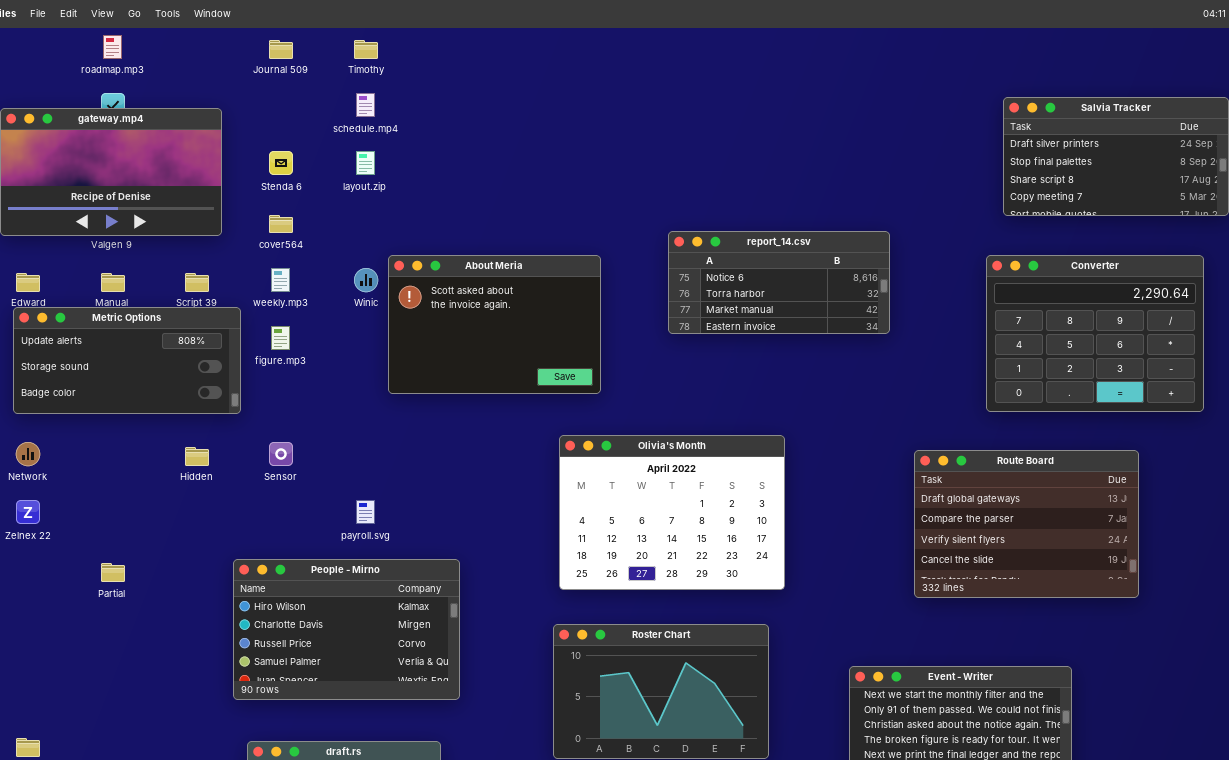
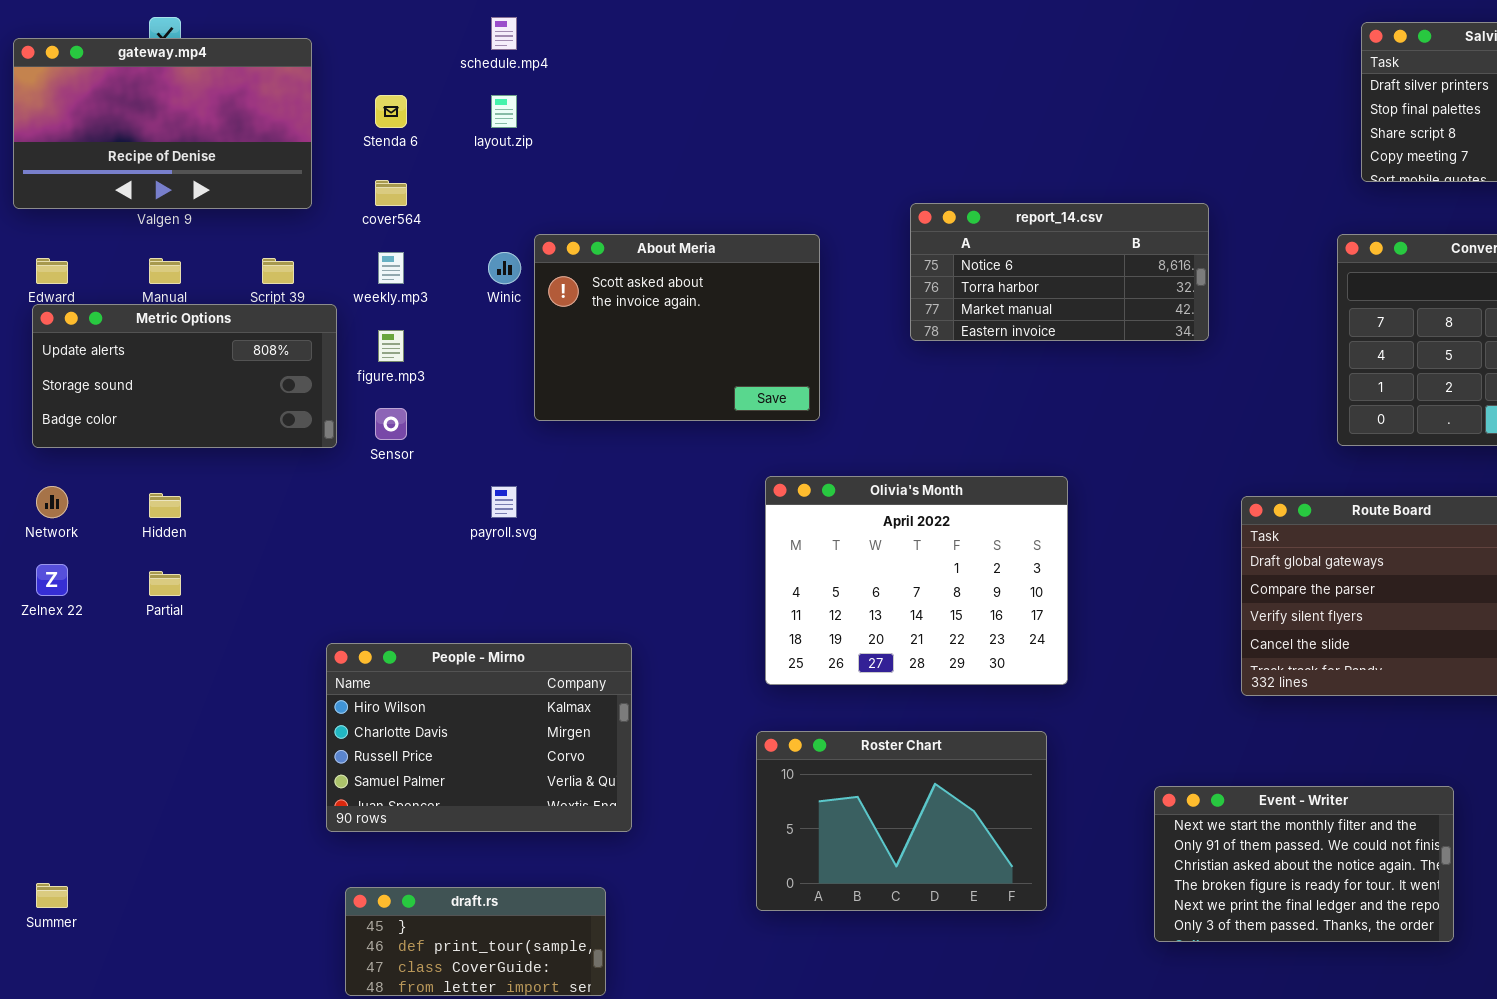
Sensor: [269,442,293,466] -> [375,408,407,440], moved
Hidden: [185,447,209,466] -> [149,493,181,518], moved
payroll.svg: [356,500,375,524] -> [491,486,517,518], moved
Partial: [101,563,125,582] -> [149,571,181,596], moved

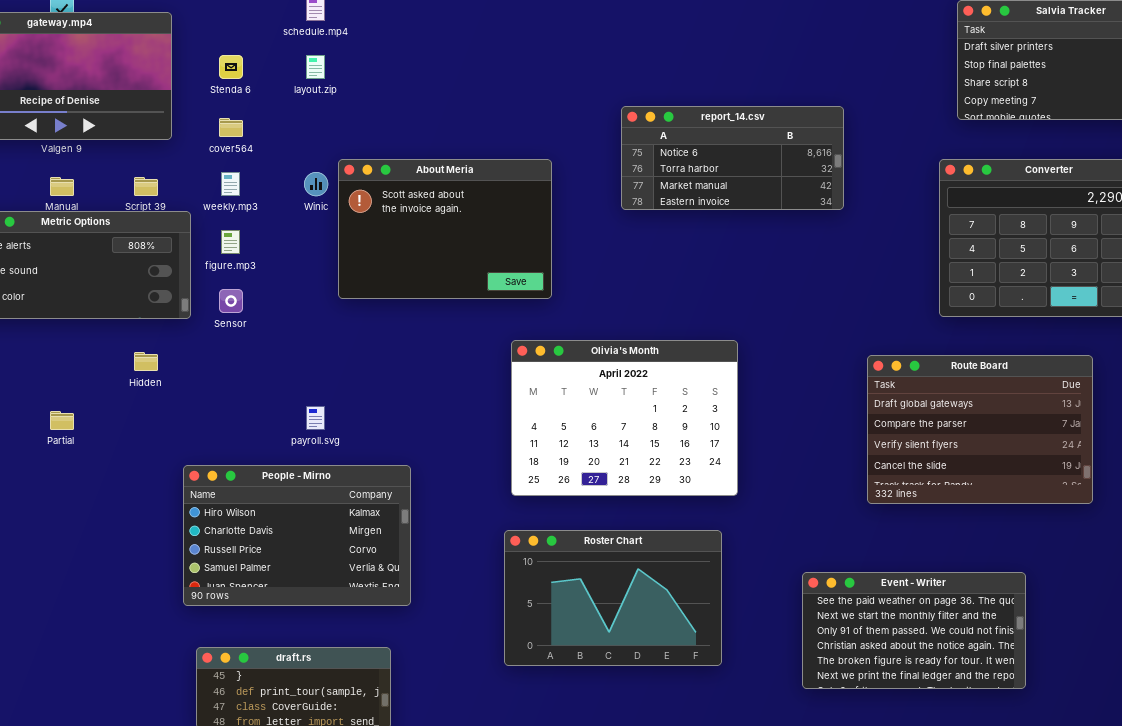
report_14.csv: [910,203,1209,341] -> [621,106,844,210], moved
payroll.svg: [491,486,517,518] -> [306,406,325,430], moved
Hidden: [149,493,181,518] -> [134,352,158,371], moved
Event - Writer: [1154,786,1454,942] -> [802,572,1026,689], scrolled up 1 row

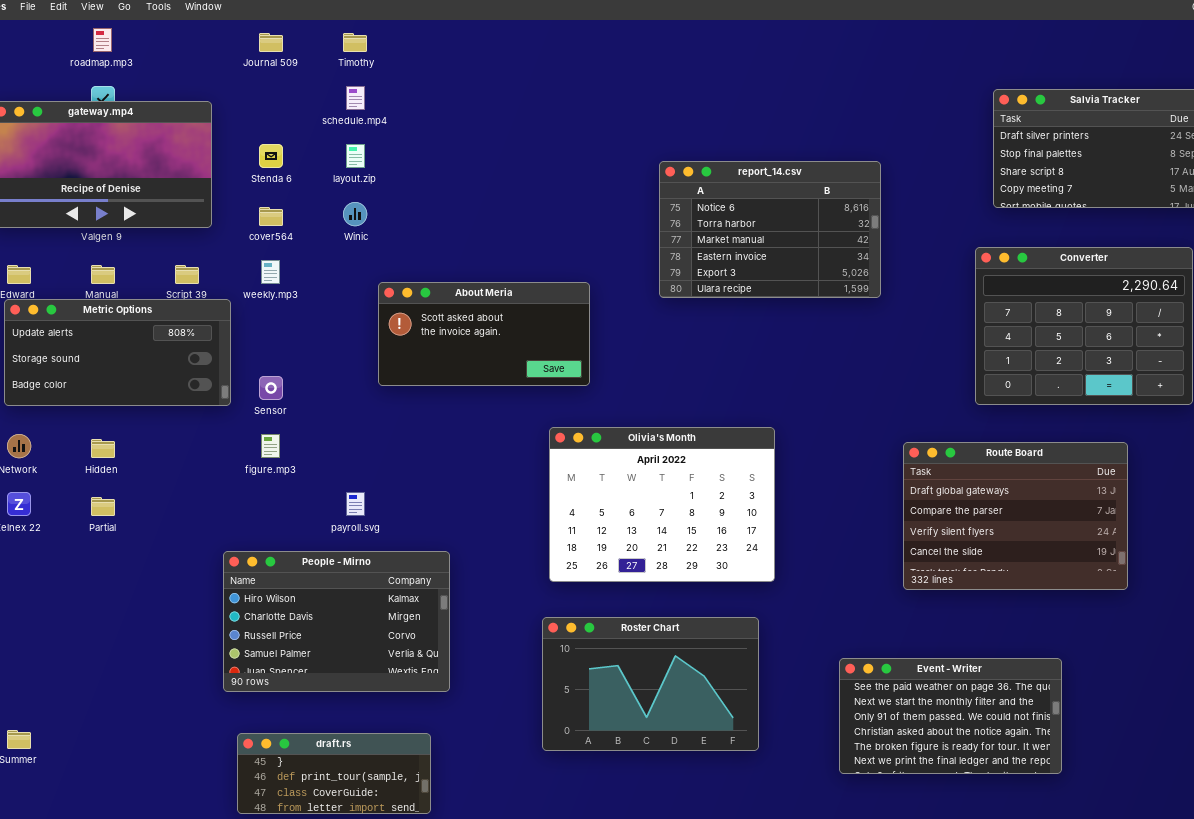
report_14.csv: [621,106,844,210] -> [659,161,881,298], resized
About Meria: [338,159,552,299] -> [378,282,590,386], resized
Winic: [304,172,328,196] -> [343,202,367,226], moved
figure.mp3: [221,230,240,254] -> [261,434,280,458], moved
Hidden: [134,352,158,371] -> [91,439,115,458], moved

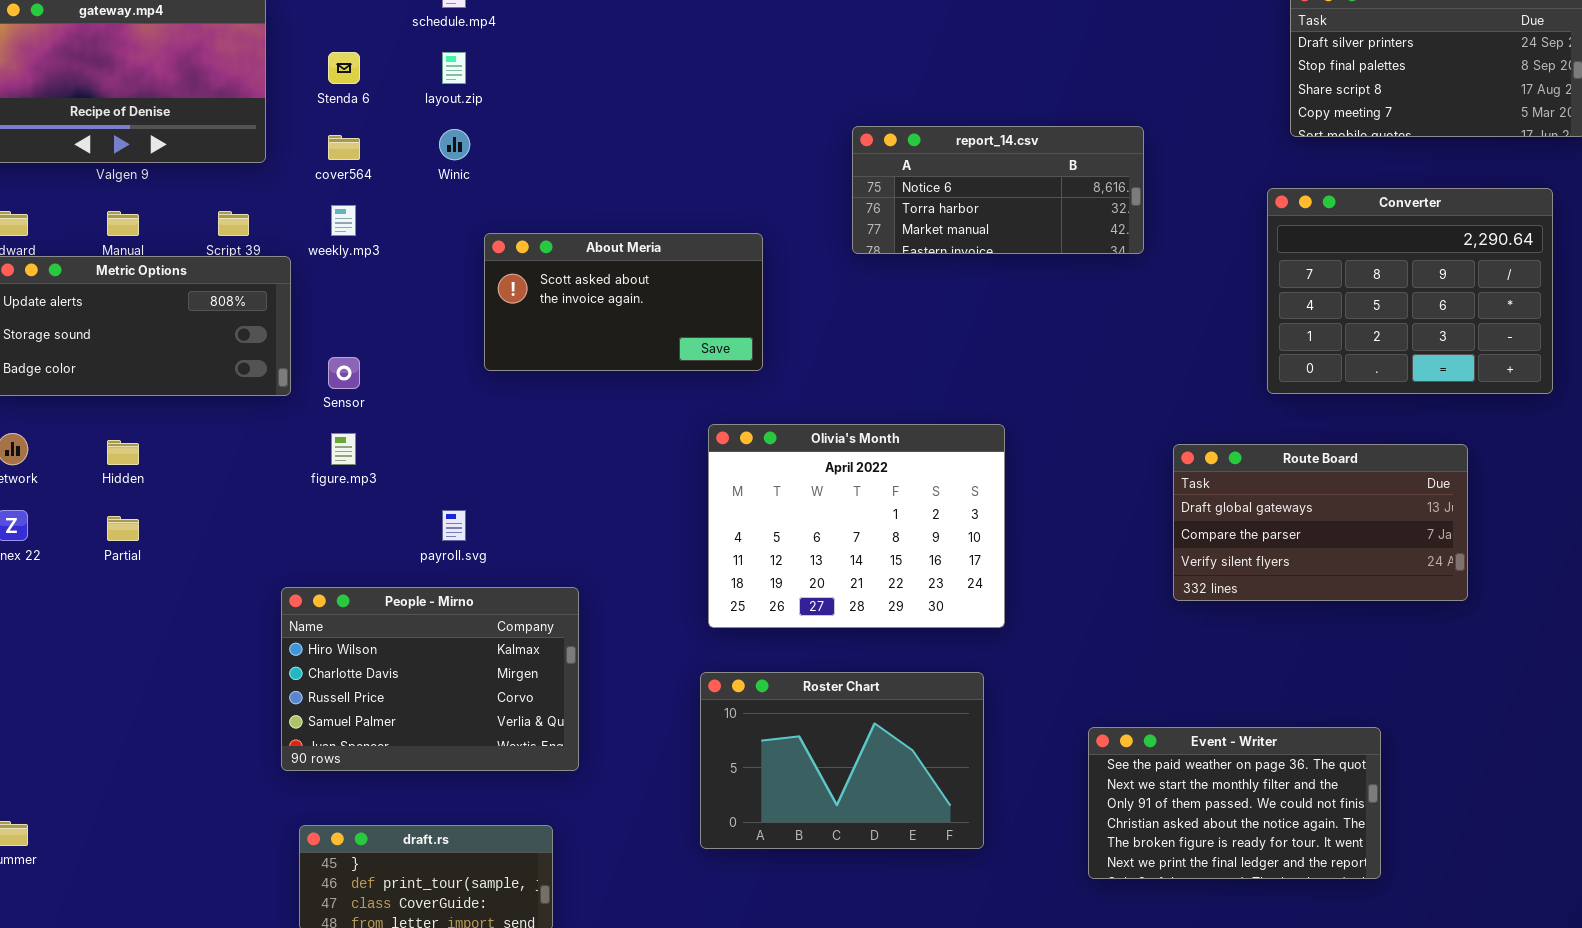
report_14.csv: [659,161,881,298] -> [852,126,1144,254], resized
Route Board: [903,442,1128,590] -> [1173,444,1468,601], resized

